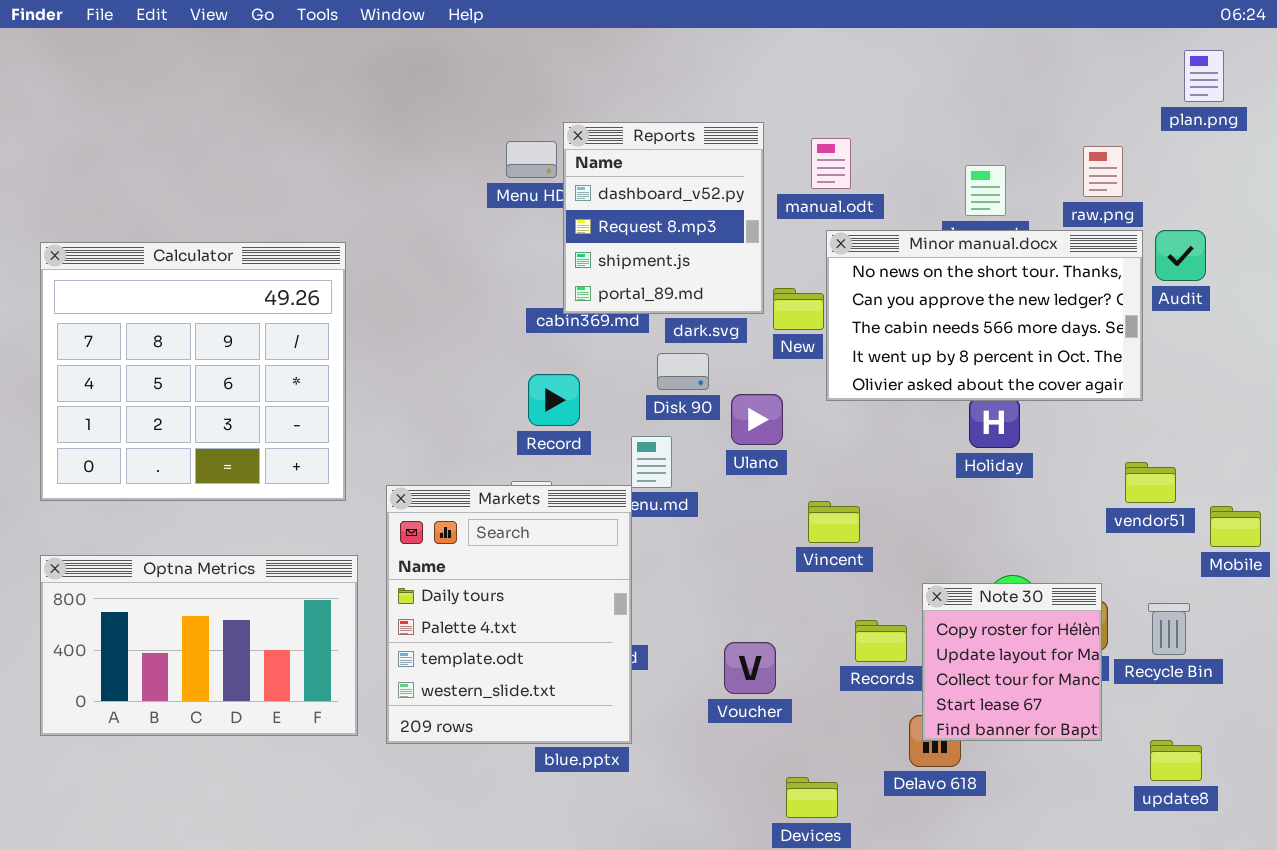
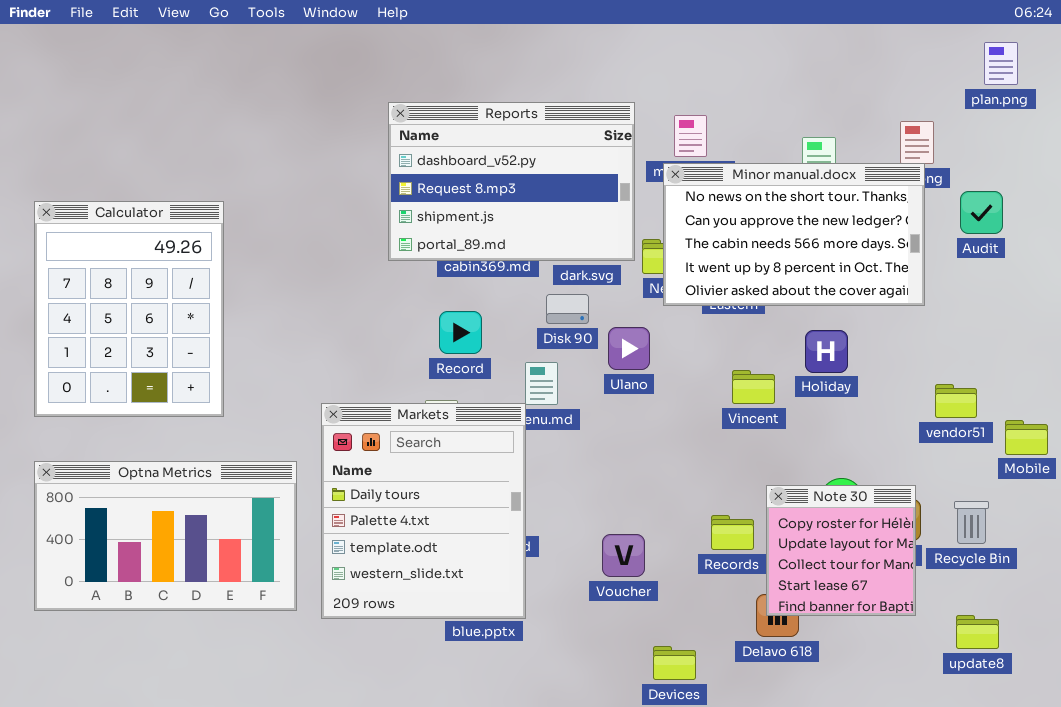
Reports: [563,122,764,314] -> [388,102,635,261], resized
Minor manual.docx: [826,230,1143,401] -> [663,163,925,306], moved
Calculator: [40,242,346,501] -> [34,201,224,417], resized
Vincent: [808,501,860,543] -> [732,370,775,404], moved

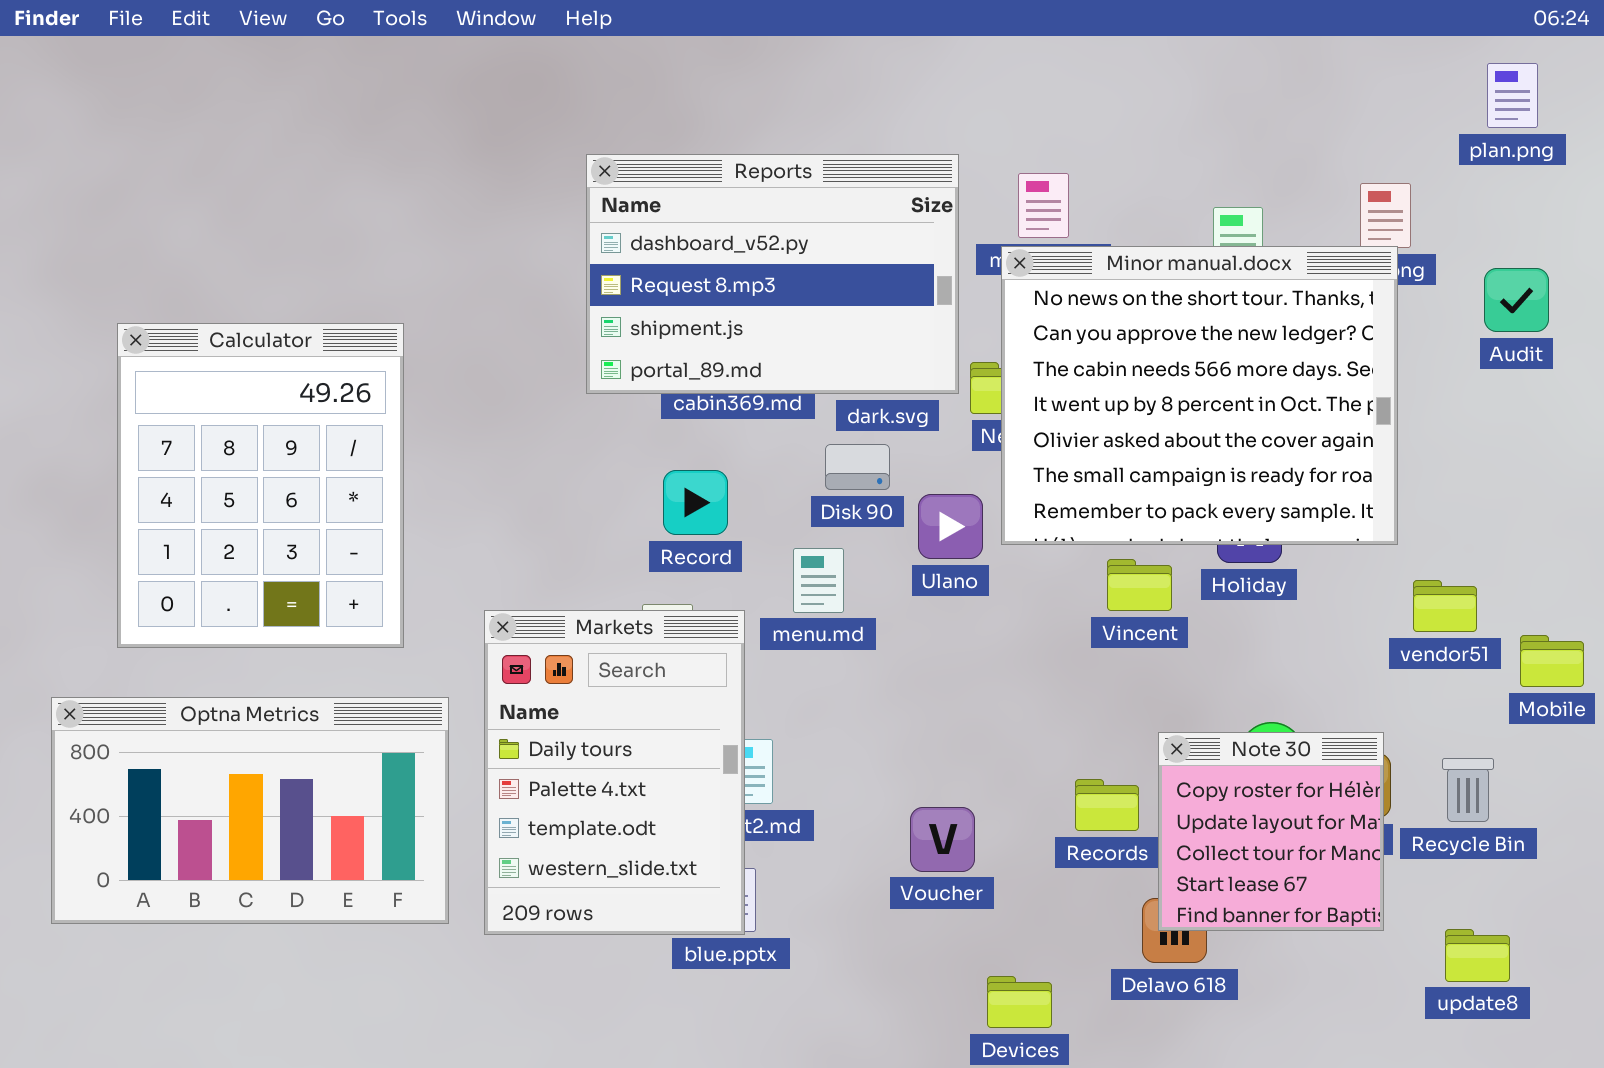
Minor manual.docx: [663,163,925,306] -> [1001,246,1398,545], resized
Audit: [960,191,1003,234] -> [1484,268,1549,332], moved
Calculator: [34,201,224,417] -> [117,323,404,648], moved
Markets: [321,403,526,619] -> [484,610,745,935], resized

